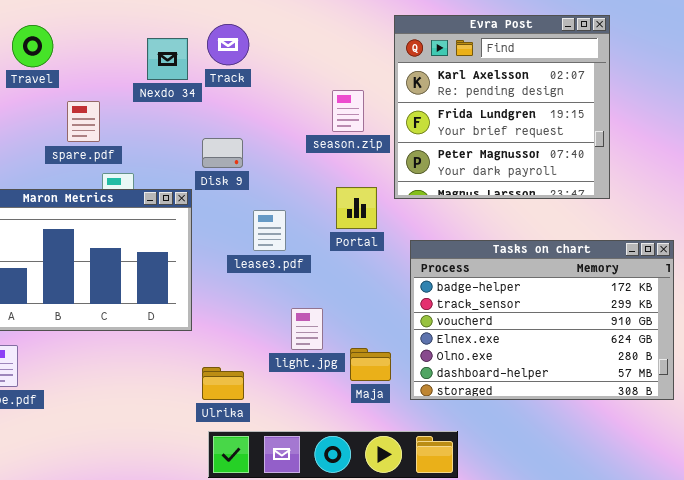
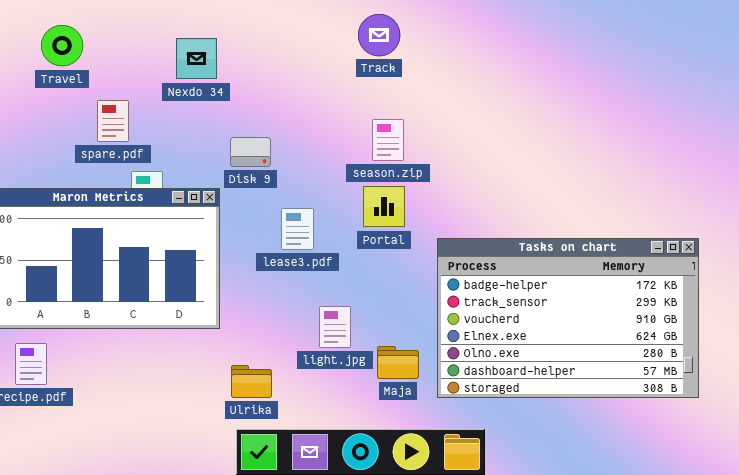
Evra Post: [394,15,610,199] -> none, closed
Track: [207,24,249,65] -> [358,14,400,56], moved
season.zip: [332,90,364,132] -> [372,119,404,161], moved

